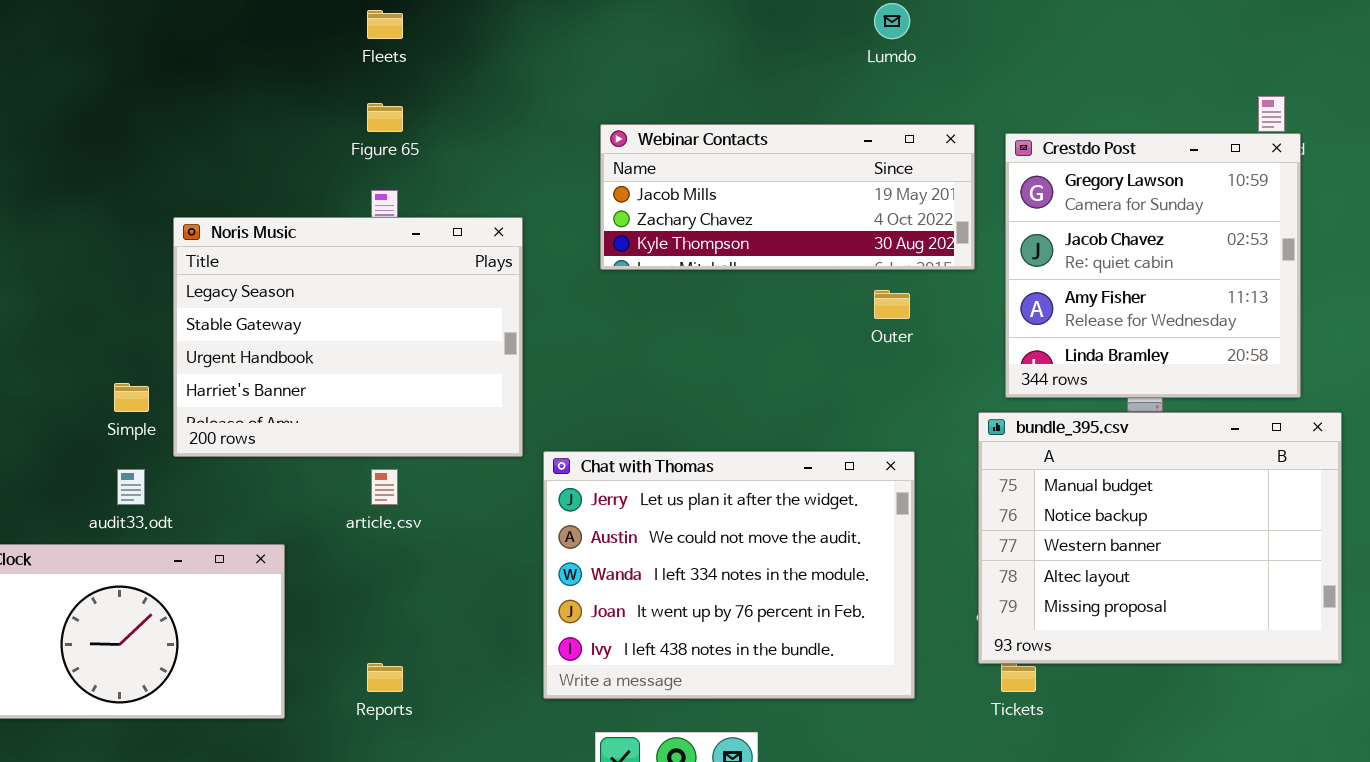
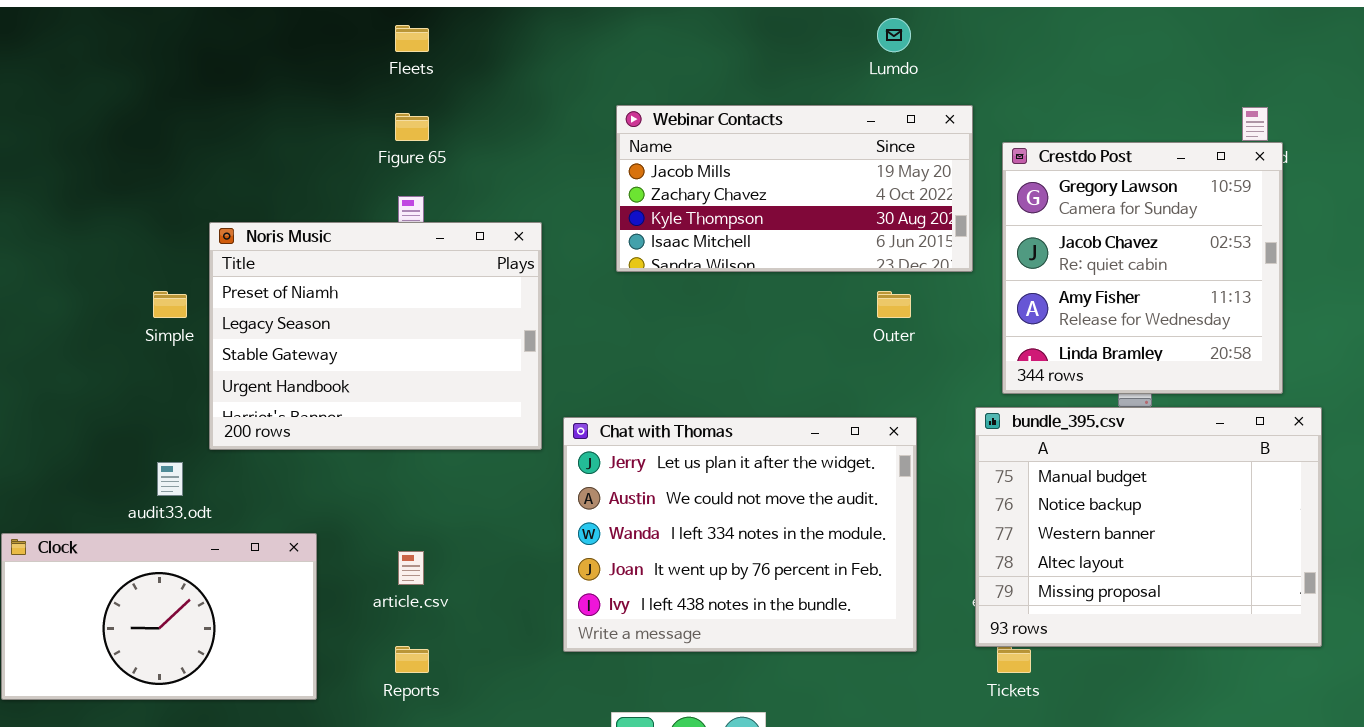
Webinar Contacts: [600,124,975,270] -> [616,105,973,272], resized
Noris Music: [173,217,523,457] -> [209,222,542,450], scrolled up 1 row
Simple: [114,383,149,412] -> [153,291,187,318], moved
Chat with Thomas: [543,451,915,699] -> [563,417,917,652], moved
article.csv: [371,469,398,505] -> [398,551,424,585], moved

